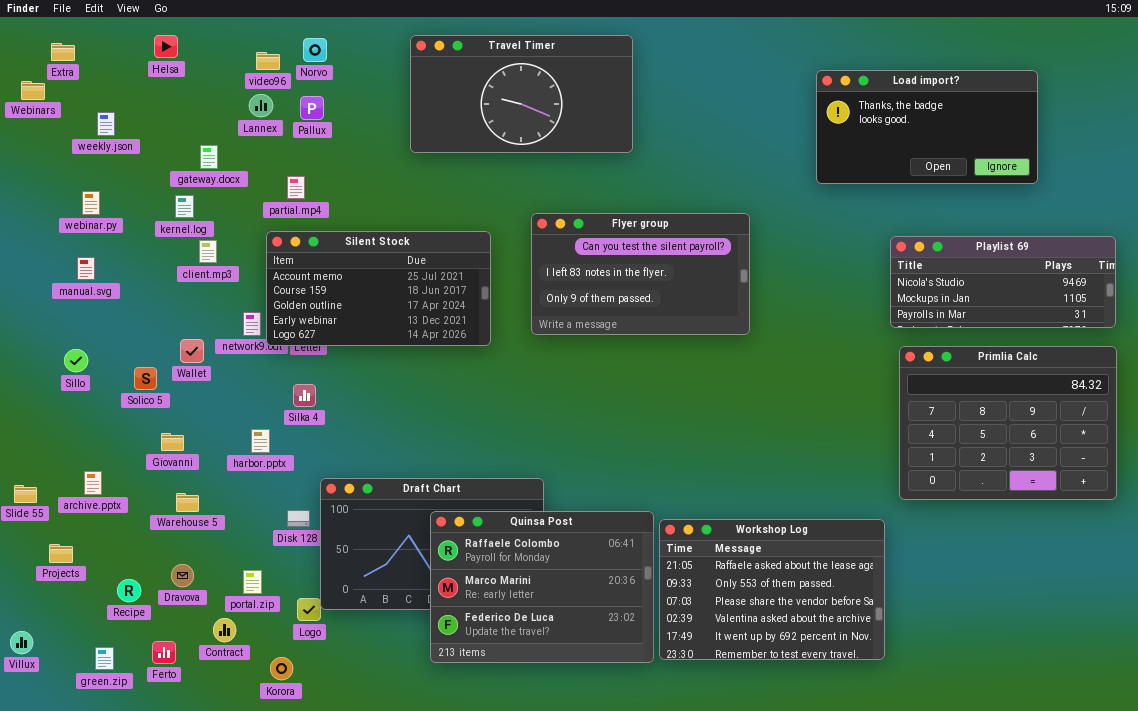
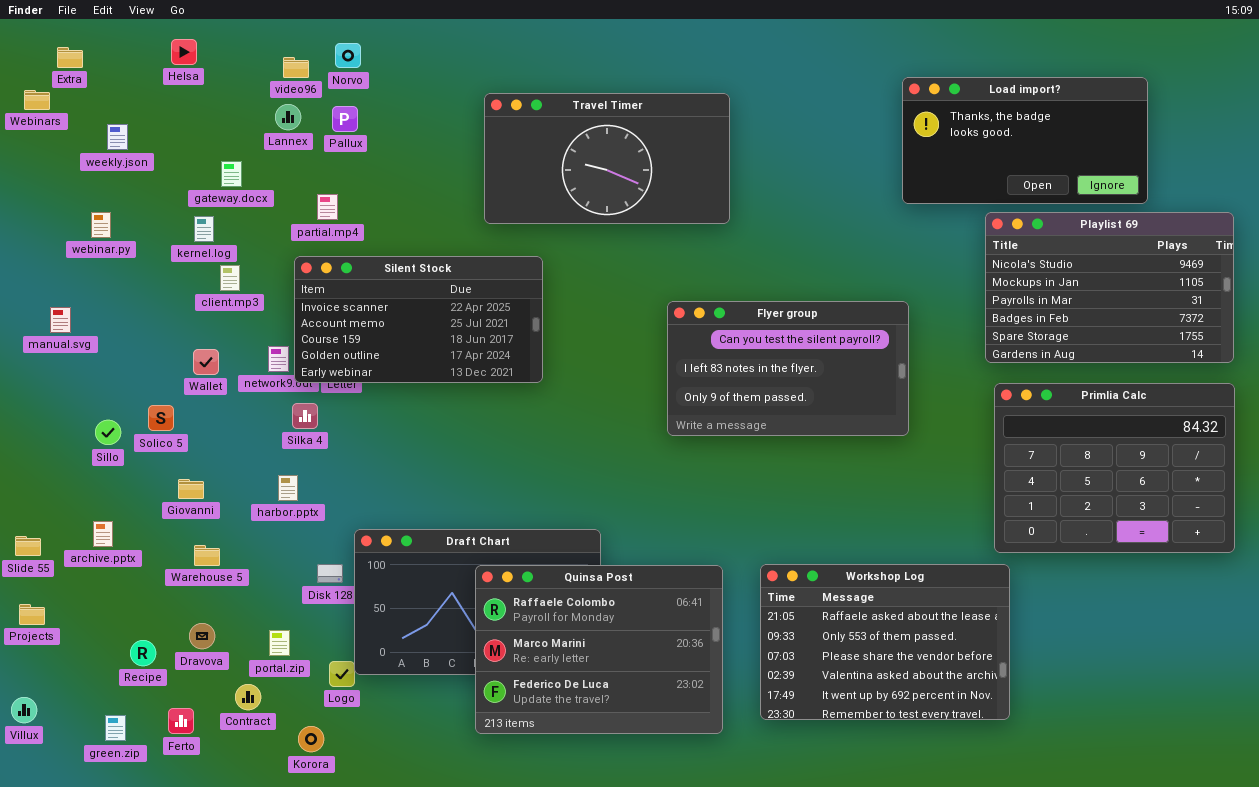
Travel Timer: [410,35,633,153] -> [484,93,730,224], moved
Flyer group: [531,213,750,335] -> [667,301,909,436], moved
Silent Stock: [266,231,491,346] -> [294,256,543,383], scrolled up 1 row
Playlist 69: [890,236,1116,328] -> [985,212,1234,363], resized
manual.svg: [77,257,95,280] -> [50,307,71,333], moved
Wallet: [180,339,204,363] -> [193,349,219,375], moved
Sillo: [64,349,88,372] -> [95,420,121,445], moved
Silka 4: [293,384,316,407] -> [292,403,318,429], moved
Workshop Log: [659,519,885,660] -> [760,564,1010,720], moved
Projects: [49,544,73,563] -> [19,604,45,625], moved

